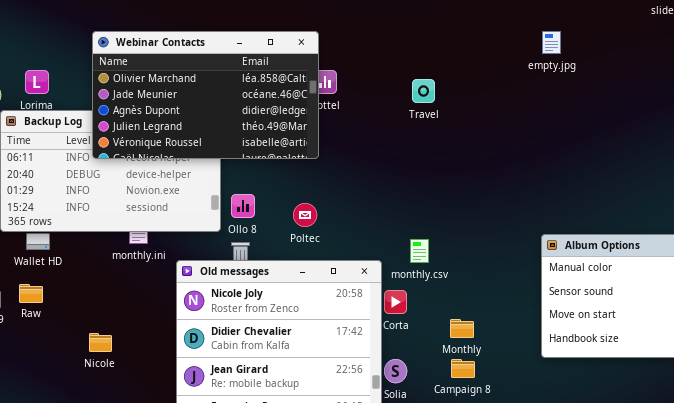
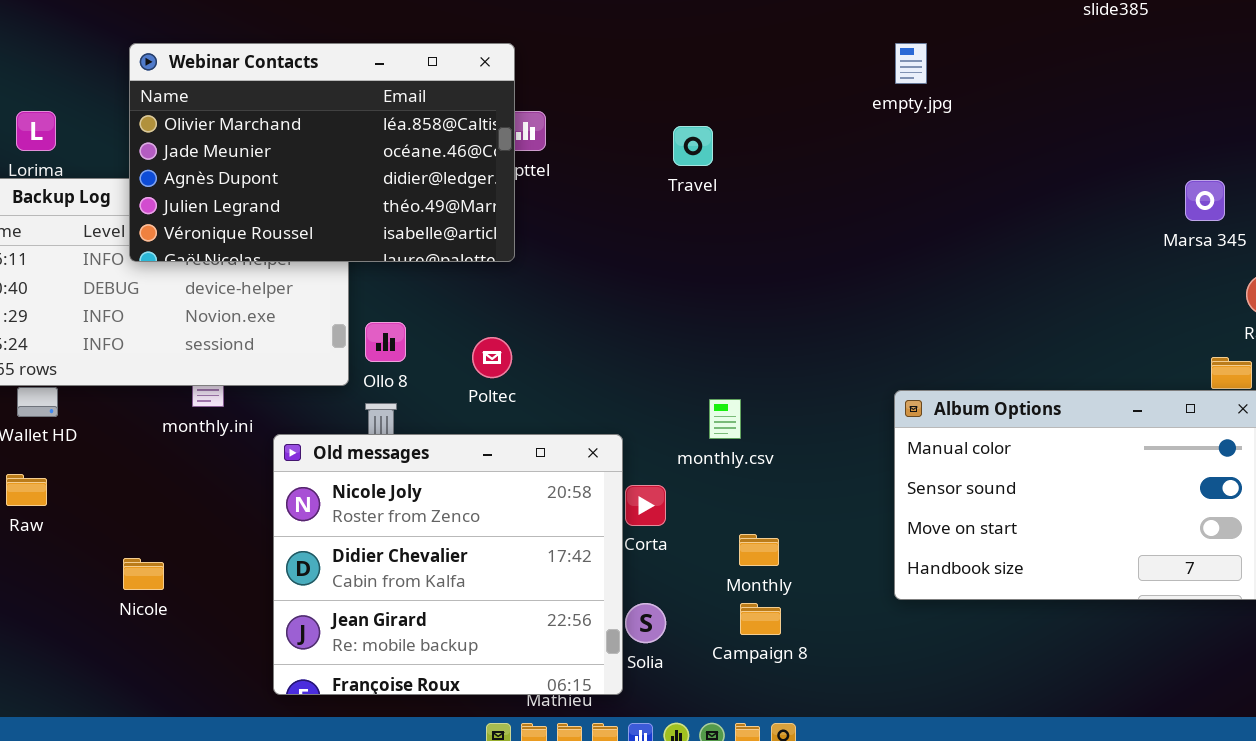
monthly.csv: [410,239,429,263] -> [709,399,741,439], moved

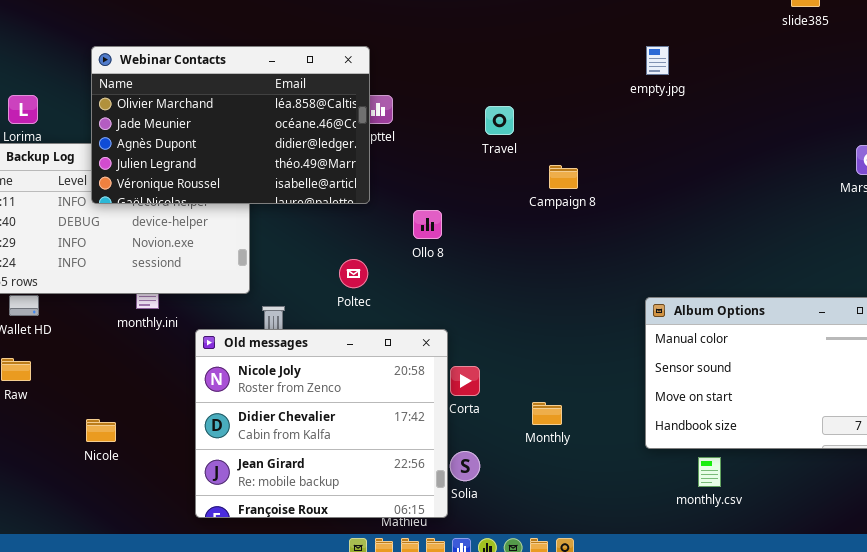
Ollo 8: [365,322,406,362] -> [413,210,442,239], moved
monthly.csv: [709,399,741,439] -> [698,457,721,487], moved
Campaign 8: [740,603,781,635] -> [549,165,578,189], moved

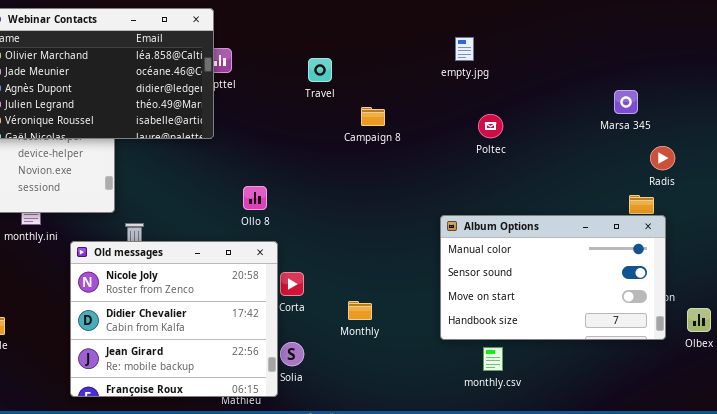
empty.jpg: [646,46,669,75] -> [455,37,474,61], moved
Ollo 8: [413,210,442,239] -> [243,186,267,210], moved
Poltec: [339,259,368,288] -> [478,114,503,138], moved

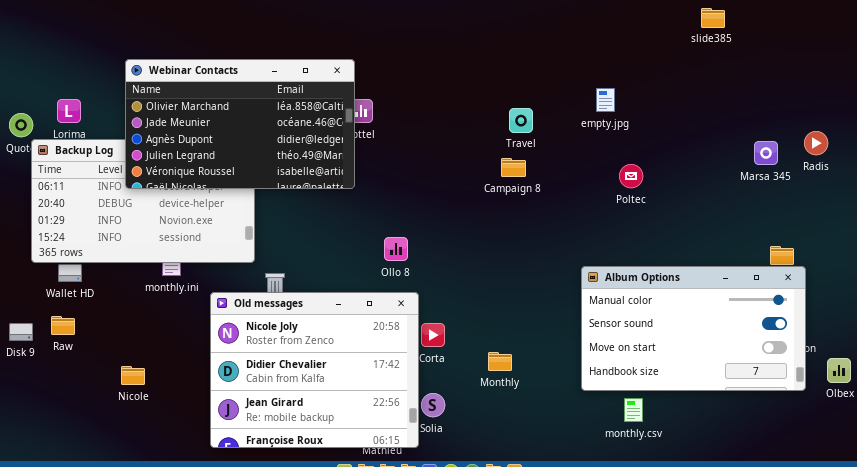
Travel: [308,58,332,82] -> [509,108,533,133], moved
Radis: [650,146,675,170] -> [804,131,828,155], moved

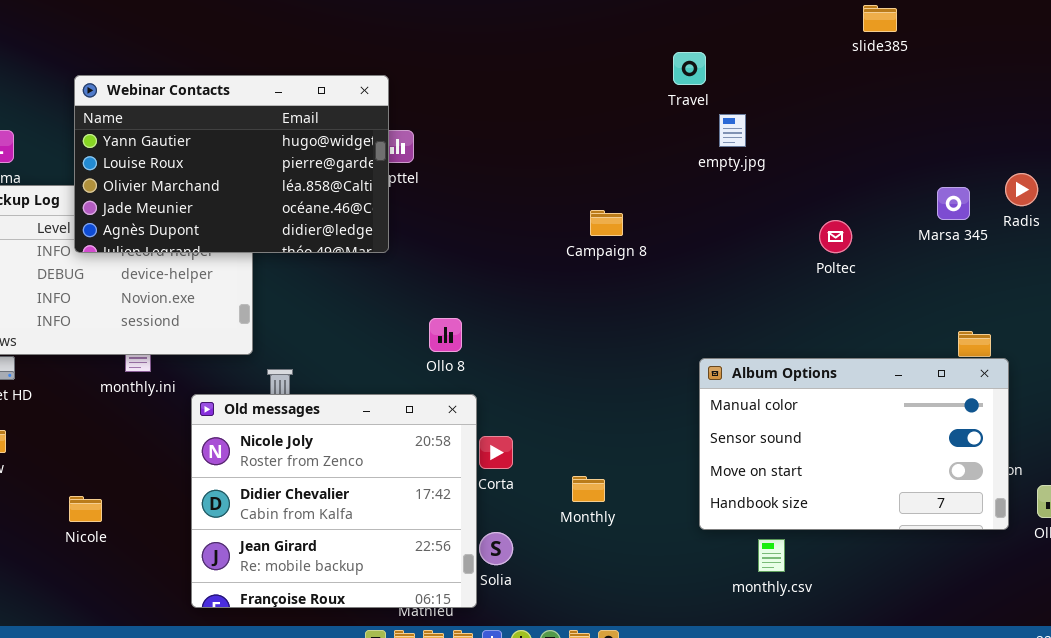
Webinar Contacts: [125,59,355,189] -> [74,75,389,253], scrolled up 2 rows
Travel: [509,108,533,133] -> [673,52,706,85], moved
Poltec: [619,164,643,188] -> [819,220,852,253], moved

